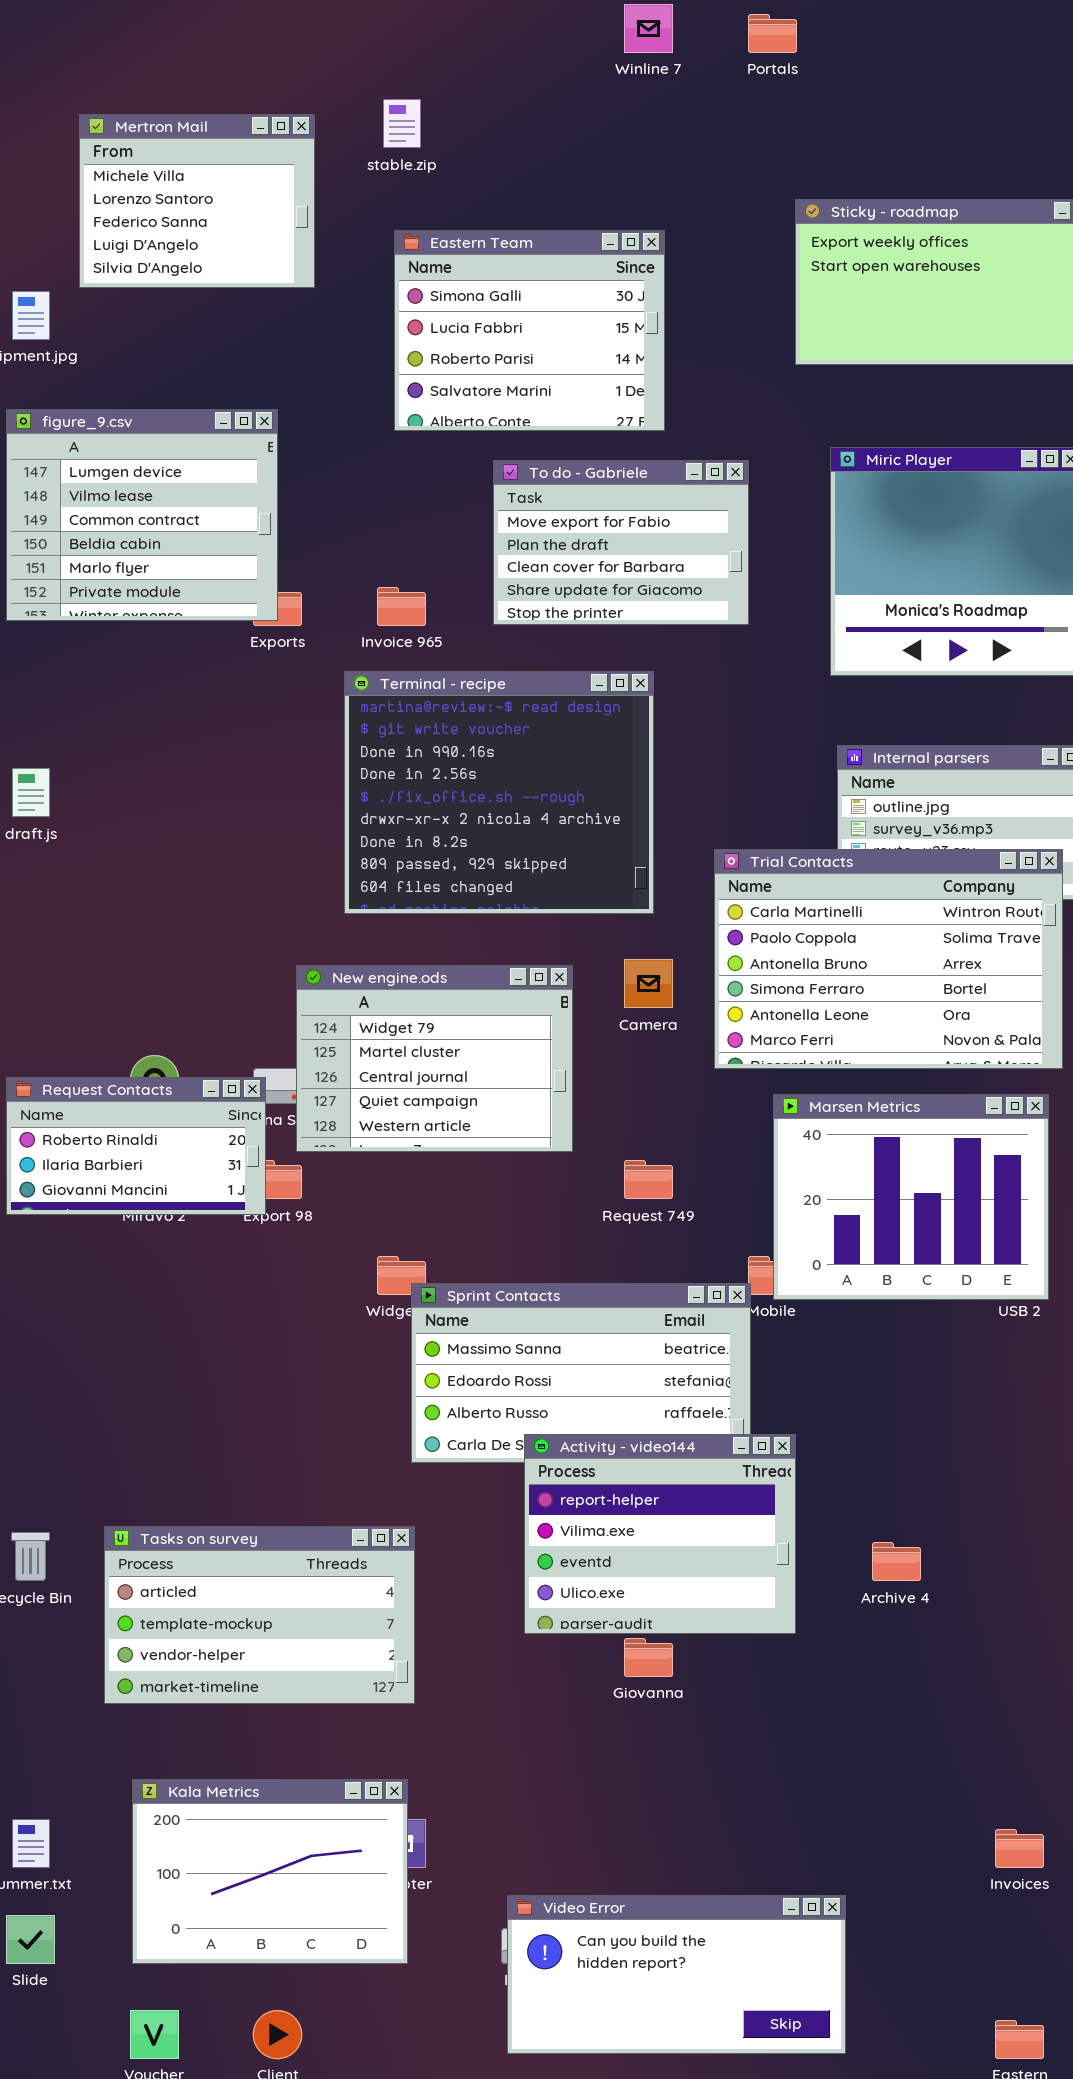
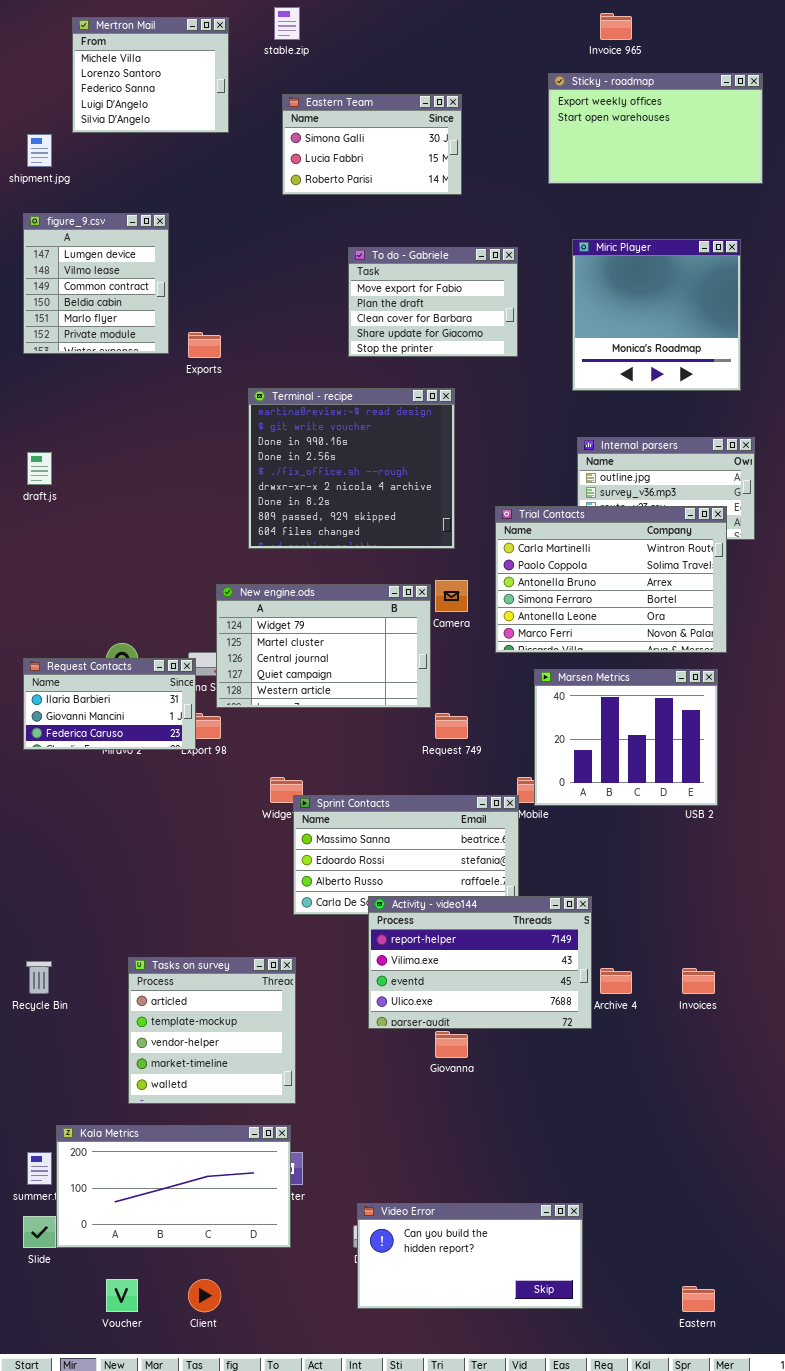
Eastern Team: [394,230,665,431] -> [282,94,462,195], resized
figure_9.csv: [6,409,278,621] -> [23,213,169,354], resized
Invoice 965: [377,587,426,626] -> [600,13,632,40], moved
New engine.ods: [296,965,573,1152] -> [216,584,431,708], resized
Request Contacts: [6,1077,266,1215] -> [23,658,196,750], scrolled down 1 row
Activity - video144: [524,1434,796,1634] -> [368,896,592,1029], resized
Tasks on survey: [104,1526,415,1704] -> [128,957,296,1104], resized
Kala Metrics: [132,1779,408,1964] -> [56,1125,291,1248], resized
Invoices: [995,1829,1044,1868] -> [682,968,715,994], moved

